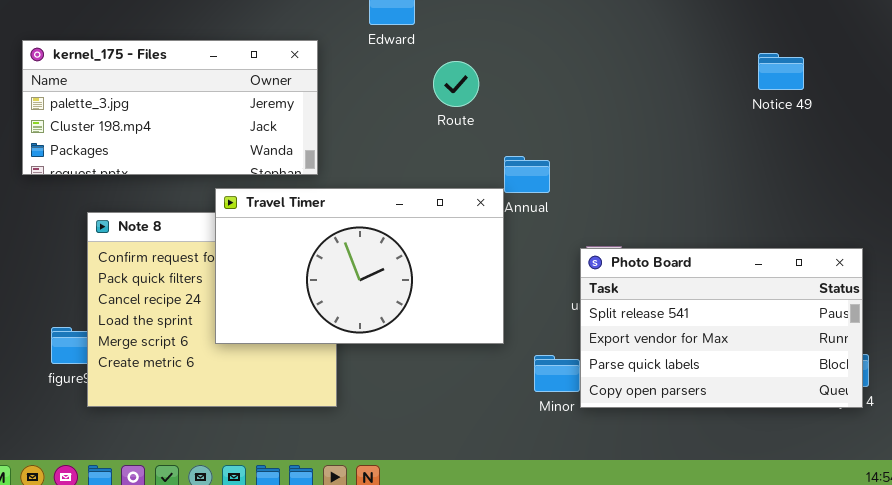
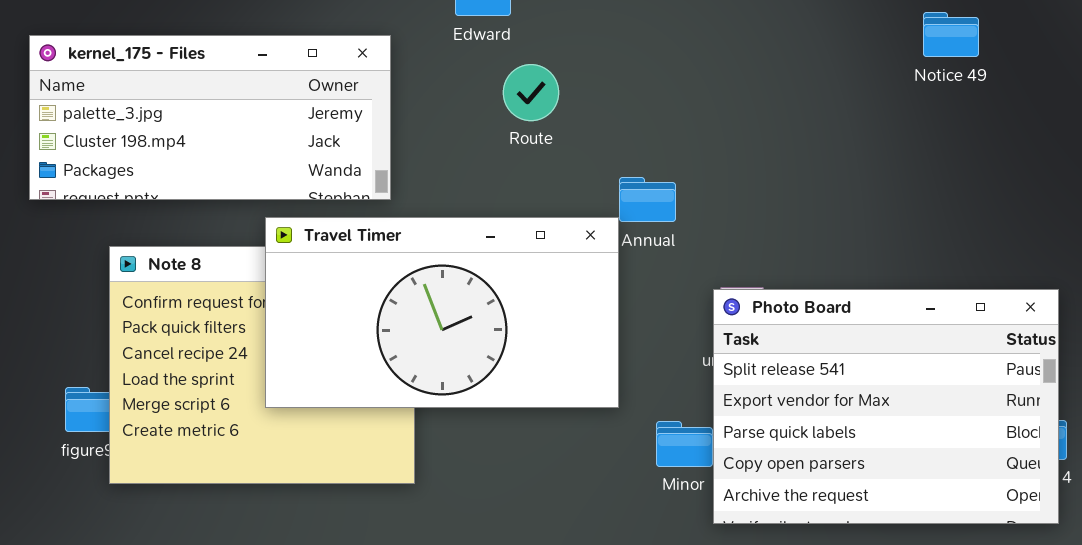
Notice 49: [758,53,804,90] -> [923,12,979,57], moved
Route: [433,61,479,107] -> [503,64,559,121], moved
Photo Board: [580,248,863,408] -> [713,289,1059,524], resized

